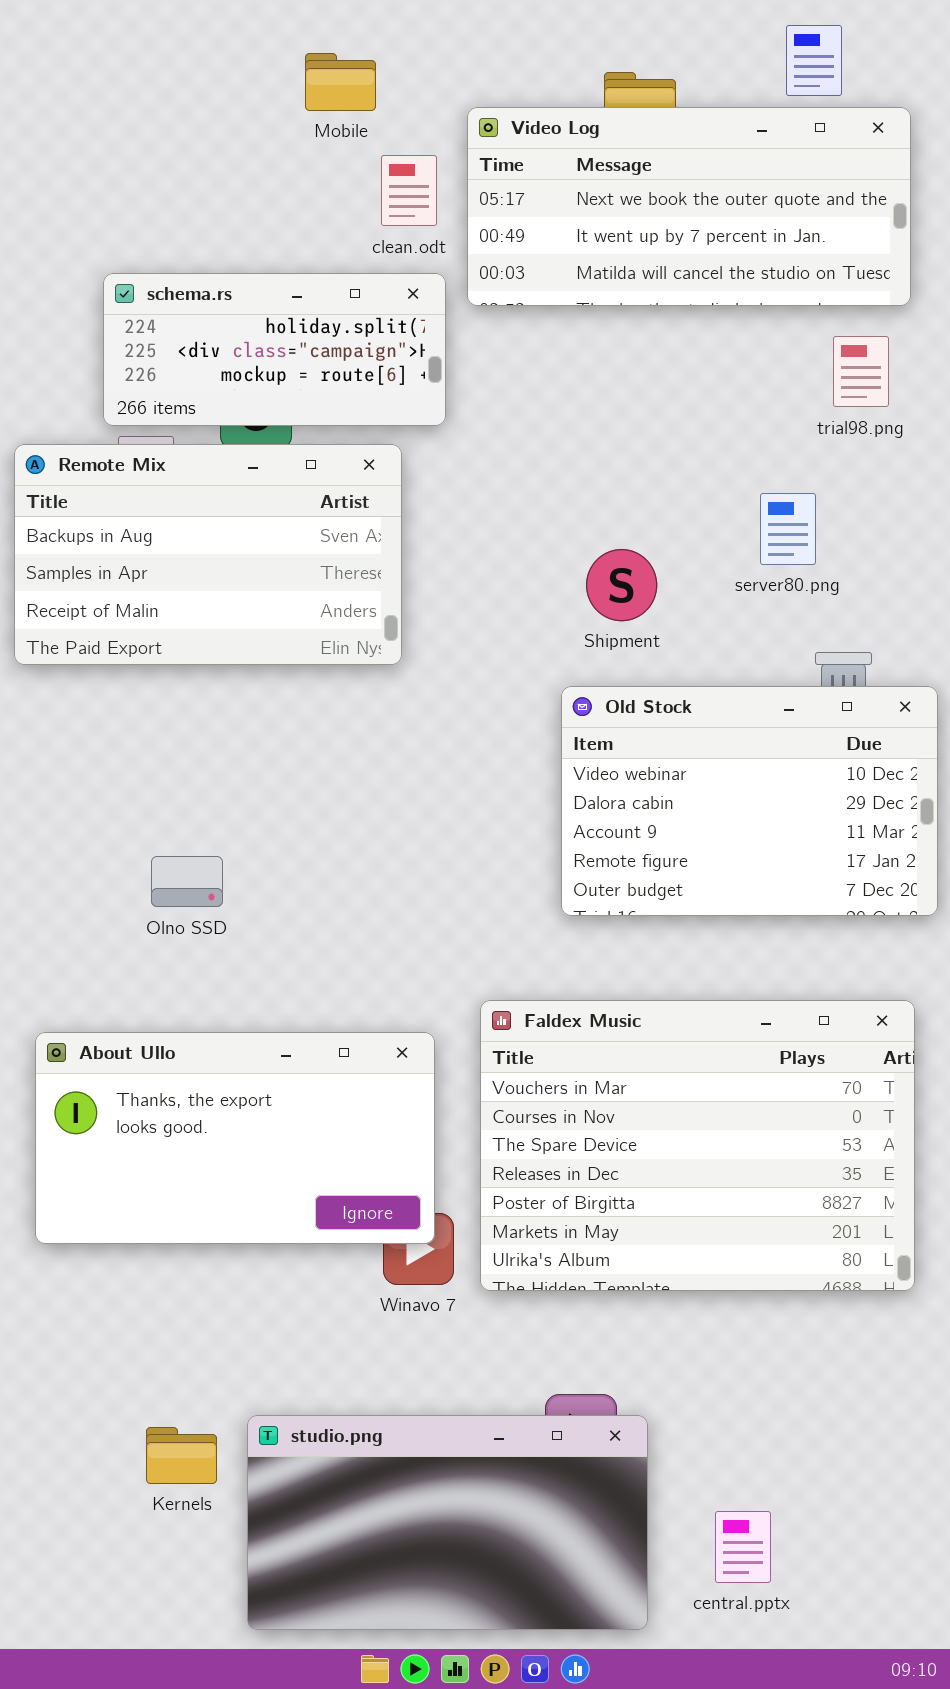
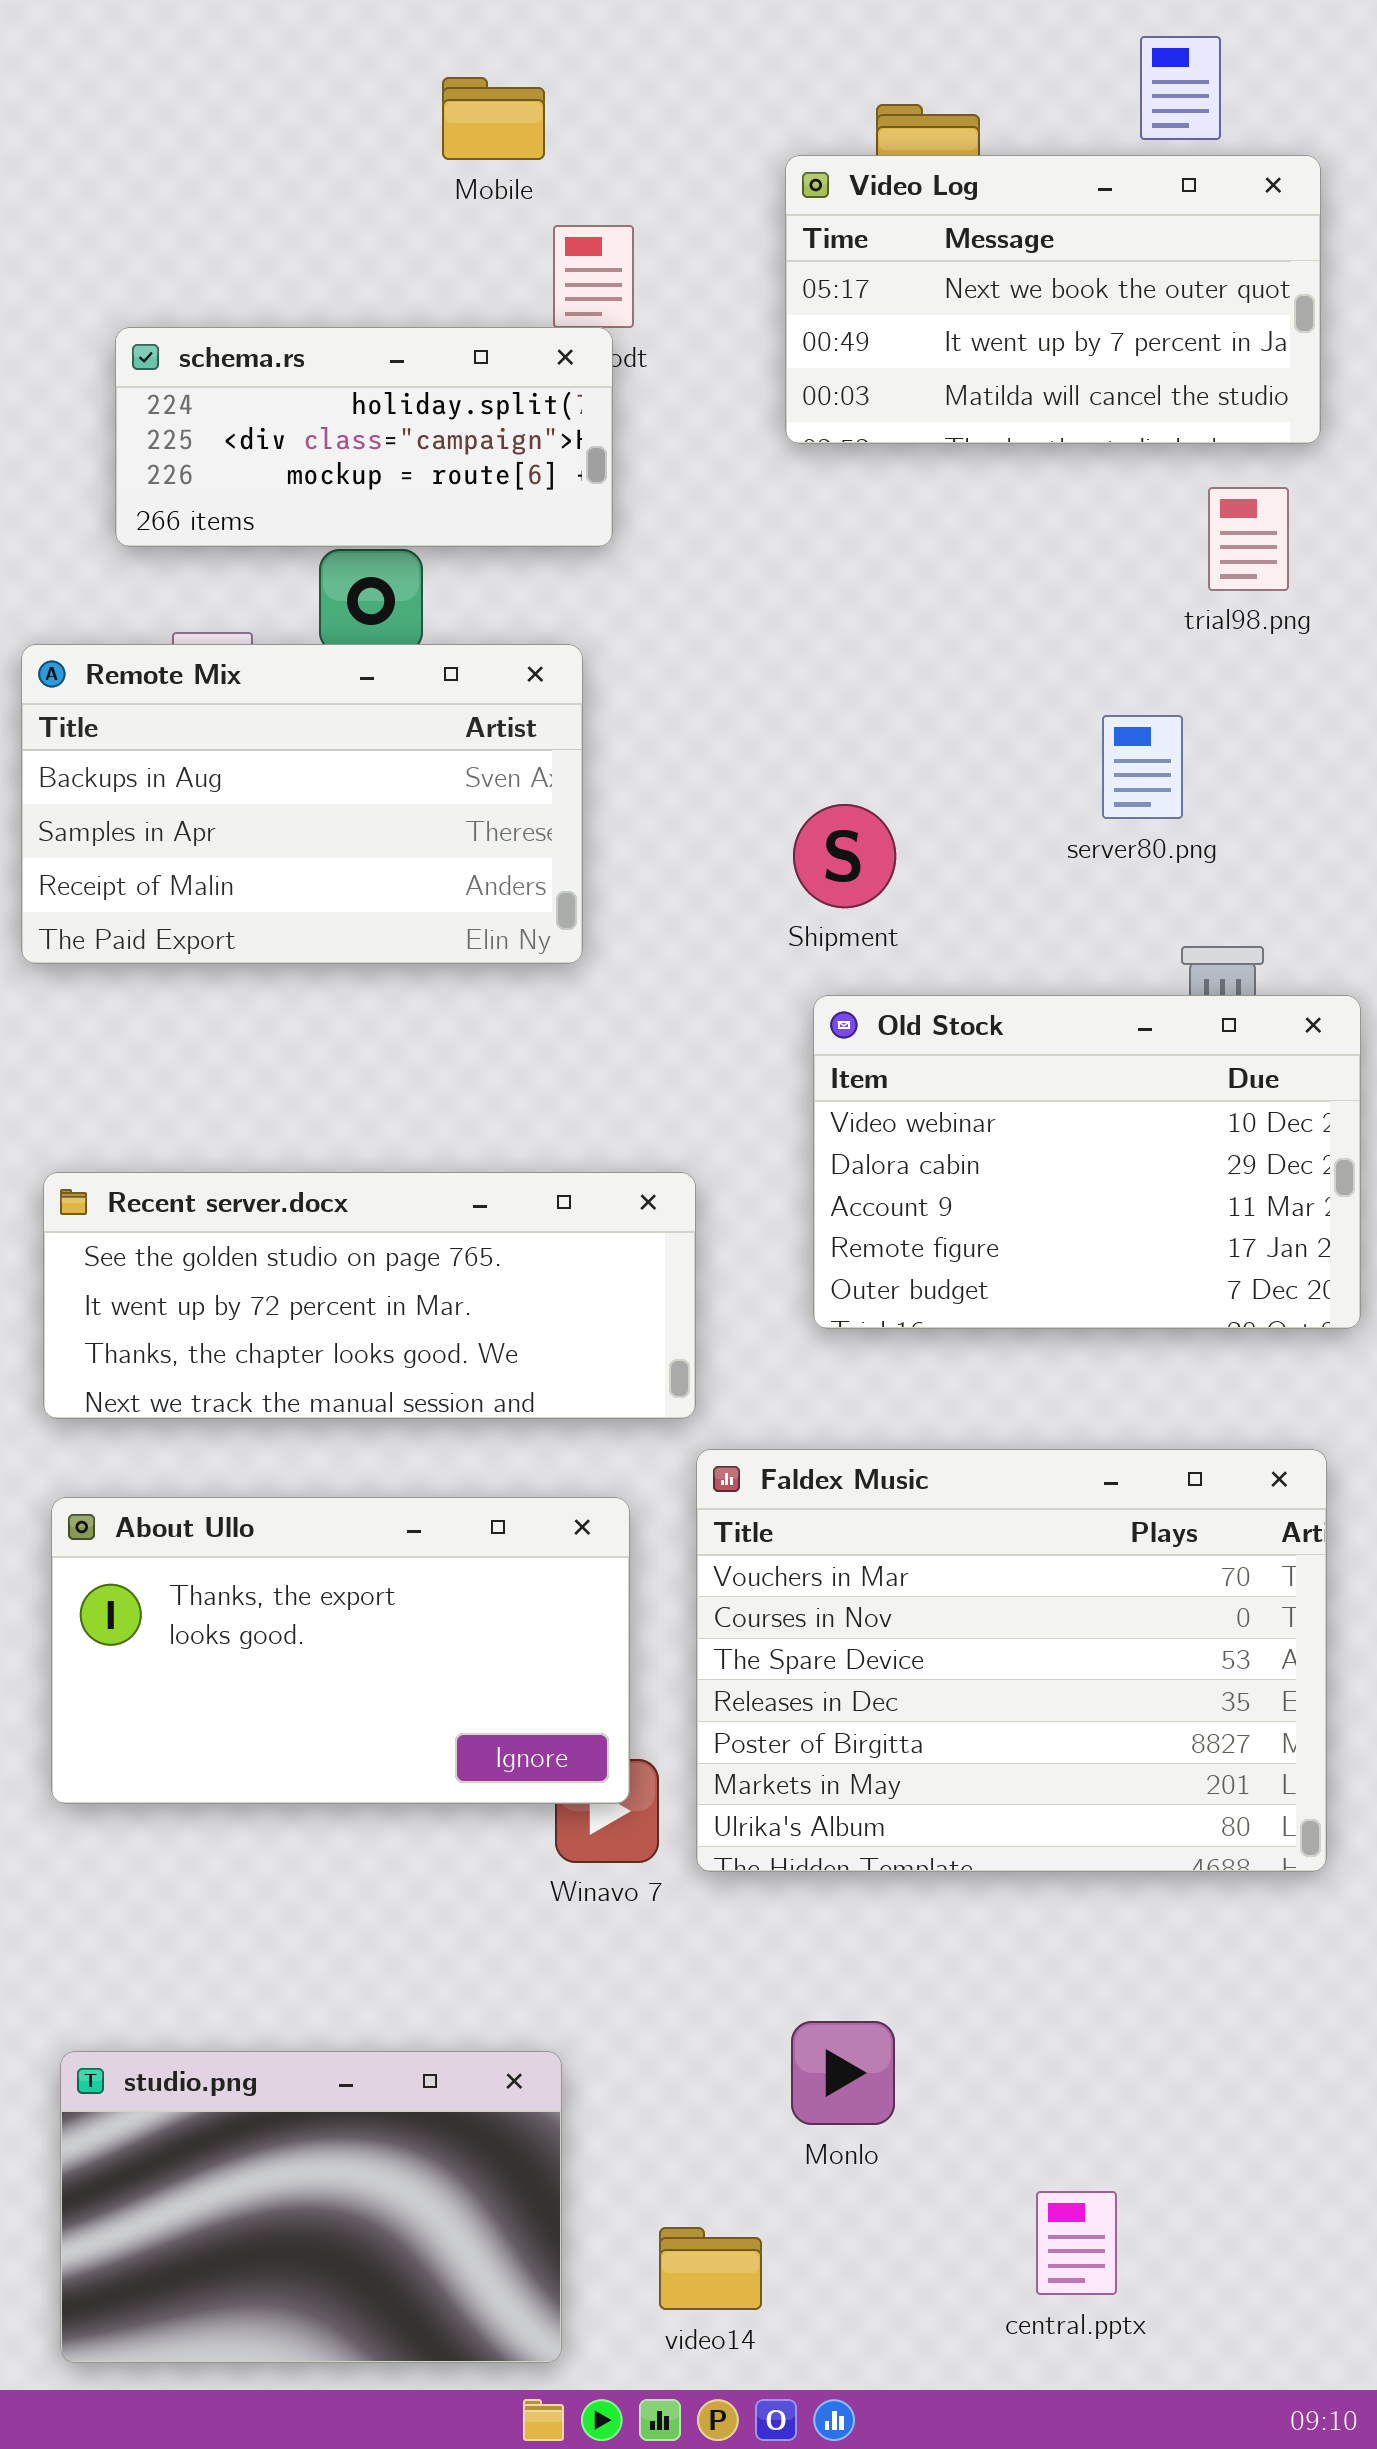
Video Log: [467,107,911,306] -> [785,155,1321,444], resized
schema.rs: [103,273,446,426] -> [115,327,613,547], moved
Shipment: [586,549,657,621] -> [793,804,896,908], moved
Recent server.docx: none -> [43,1172,696,1419], opened
studio.png: [247,1415,648,1630] -> [60,2051,562,2363], moved, resized

